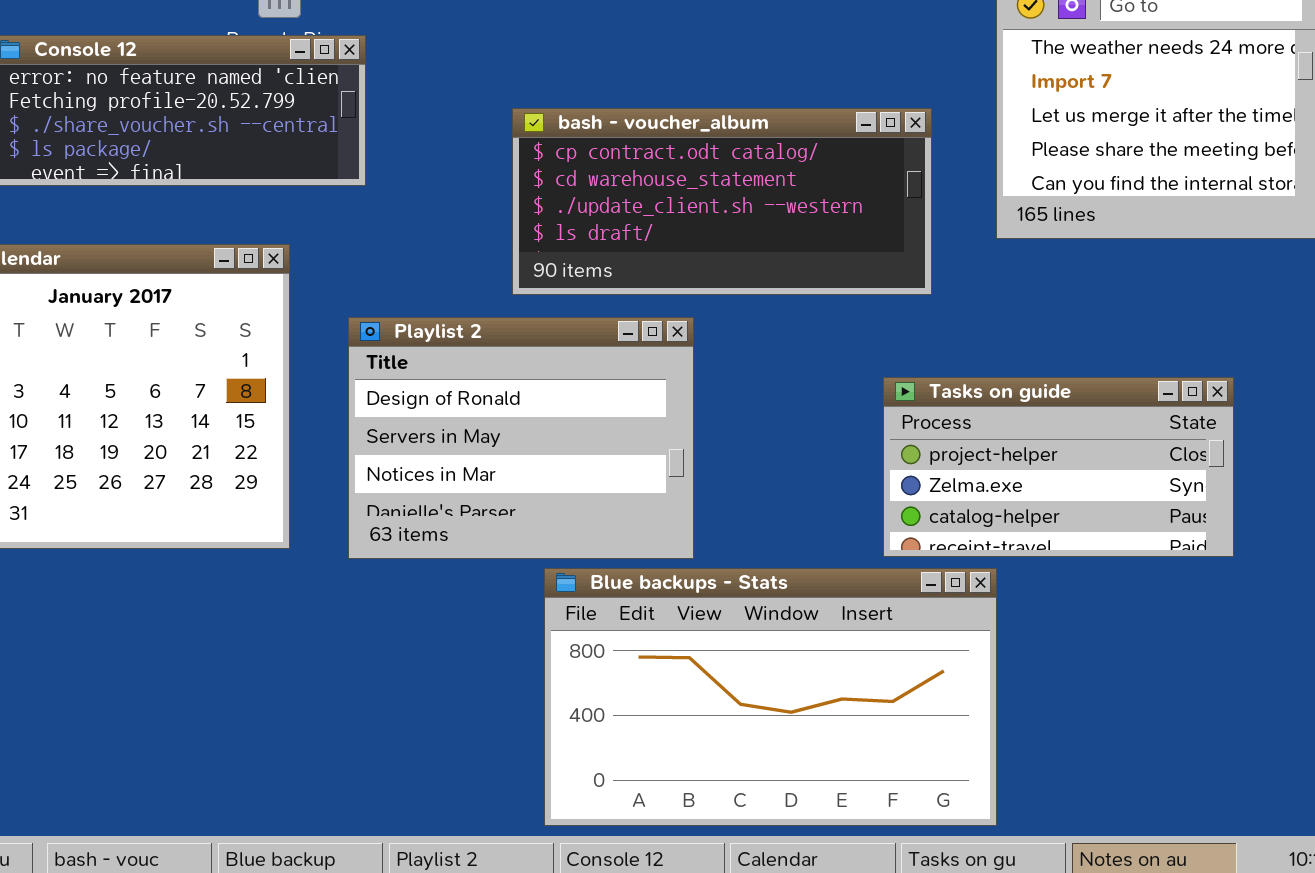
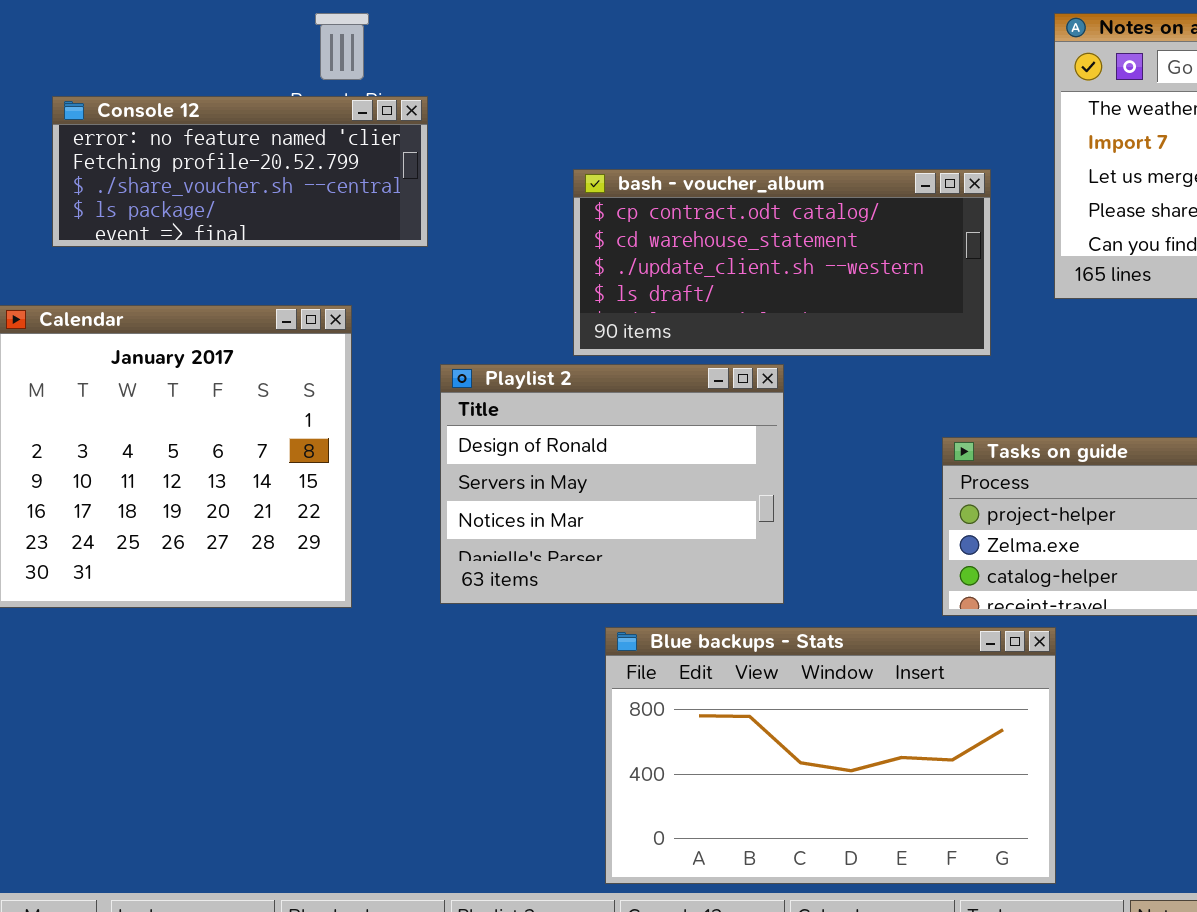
Playlist 2: [348,317,694,559] -> [440,364,784,604], moved

